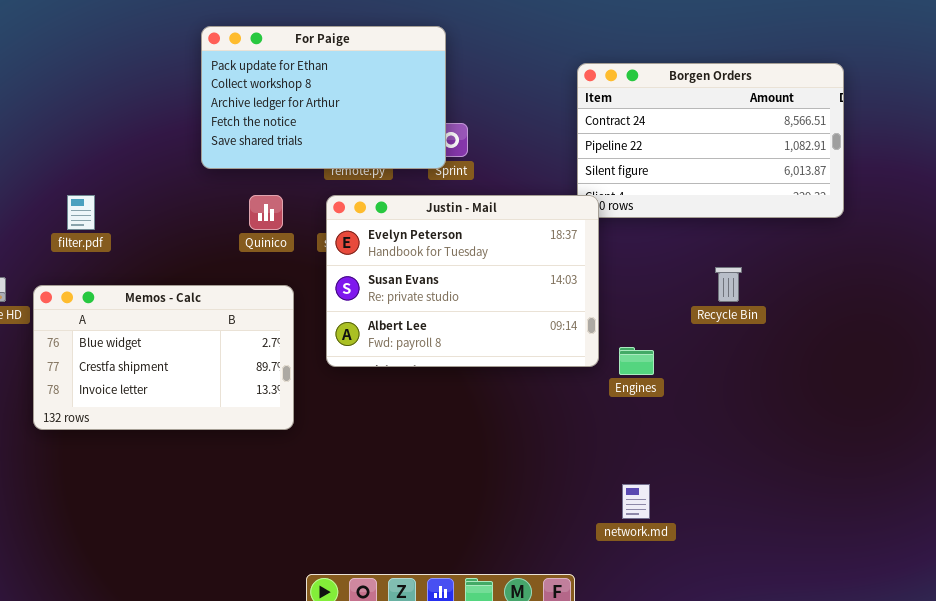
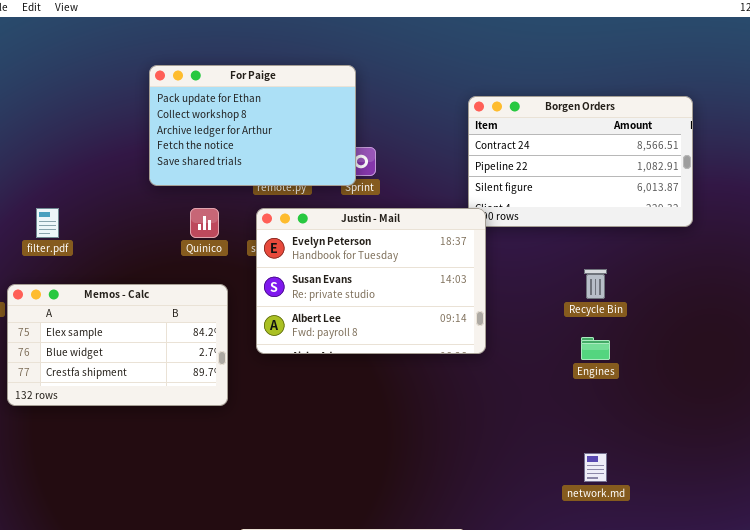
Memos - Calc: [33,285,294,430] -> [7,284,228,406], scrolled up 1 row
Engines: [619,347,654,375] -> [581,337,610,360], moved
network.md: [622,484,650,519] -> [584,453,607,482], moved

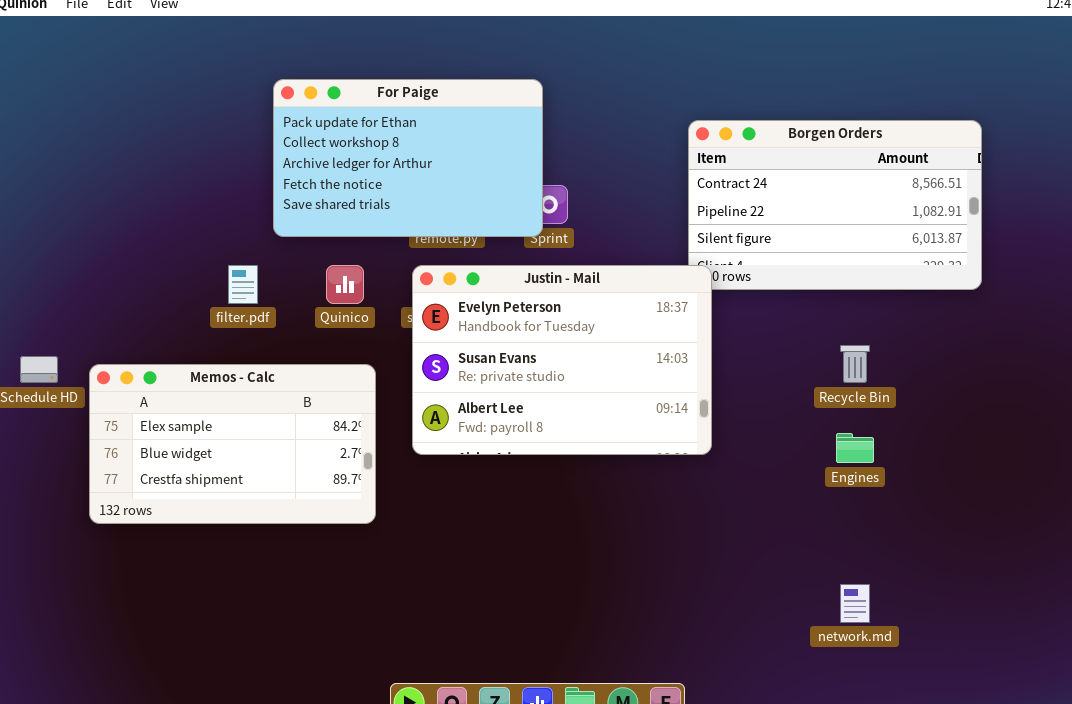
filter.pdf: [36,208,59,238] -> [228,265,258,304], moved

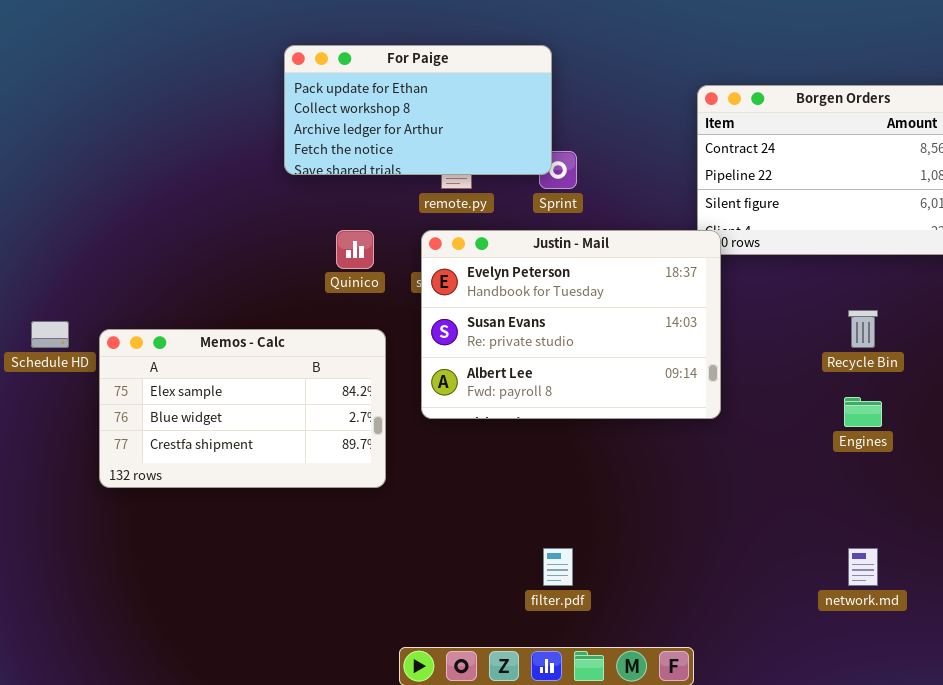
For Paige: [273,79,543,237] -> [284,45,552,175], resized
filter.pdf: [228,265,258,304] -> [543,548,573,586], moved

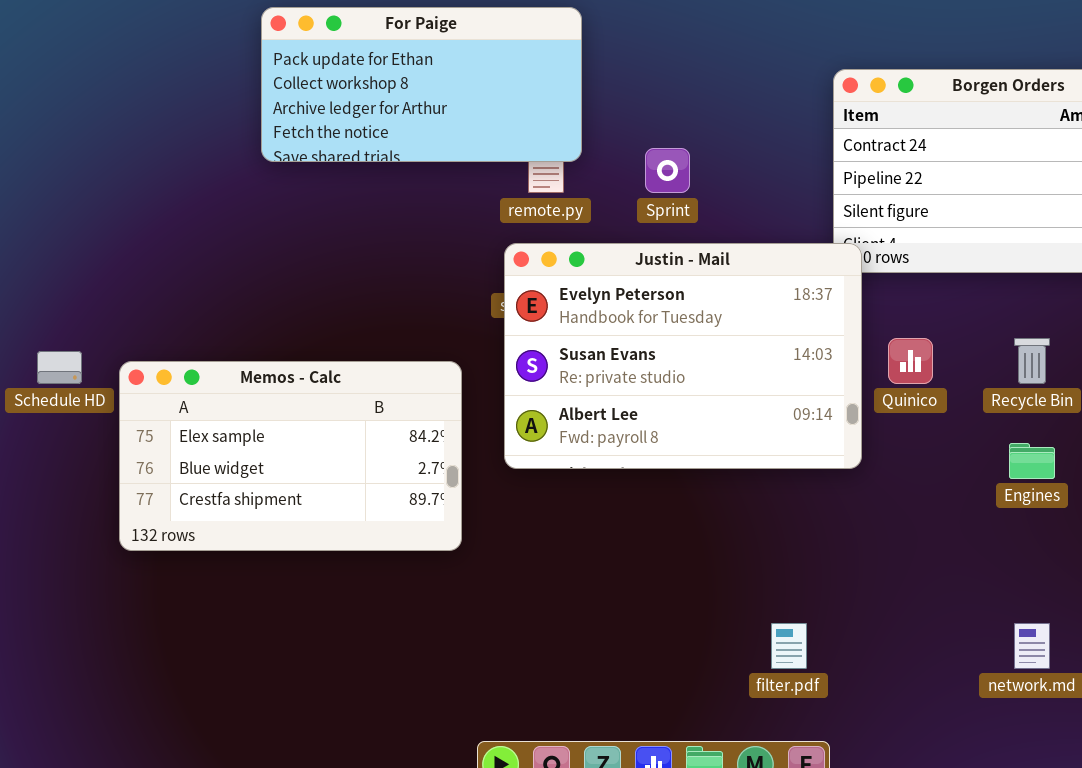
For Paige: [284,45,552,175] -> [261,7,582,162], moved
Quinico: [336,230,374,269] -> [888,338,933,384], moved
filter.pdf: [543,548,573,586] -> [771,623,807,669], moved

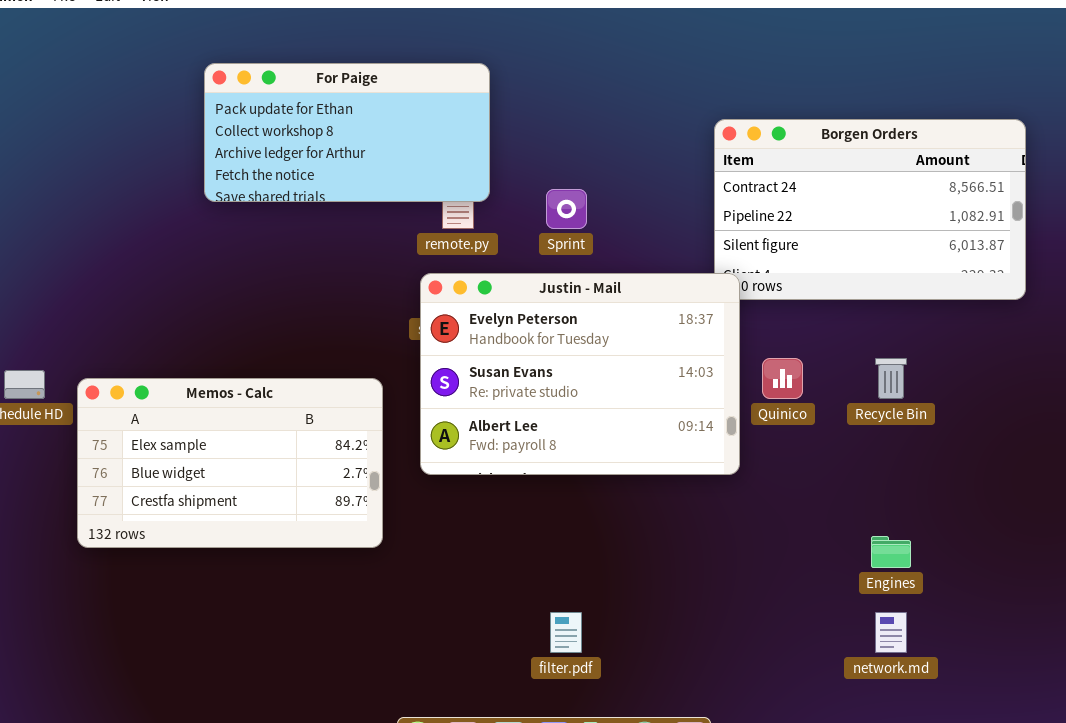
Engines: [1009,443,1055,479] -> [871,536,911,568], moved
filter.pdf: [771,623,807,669] -> [550,612,582,653], moved

